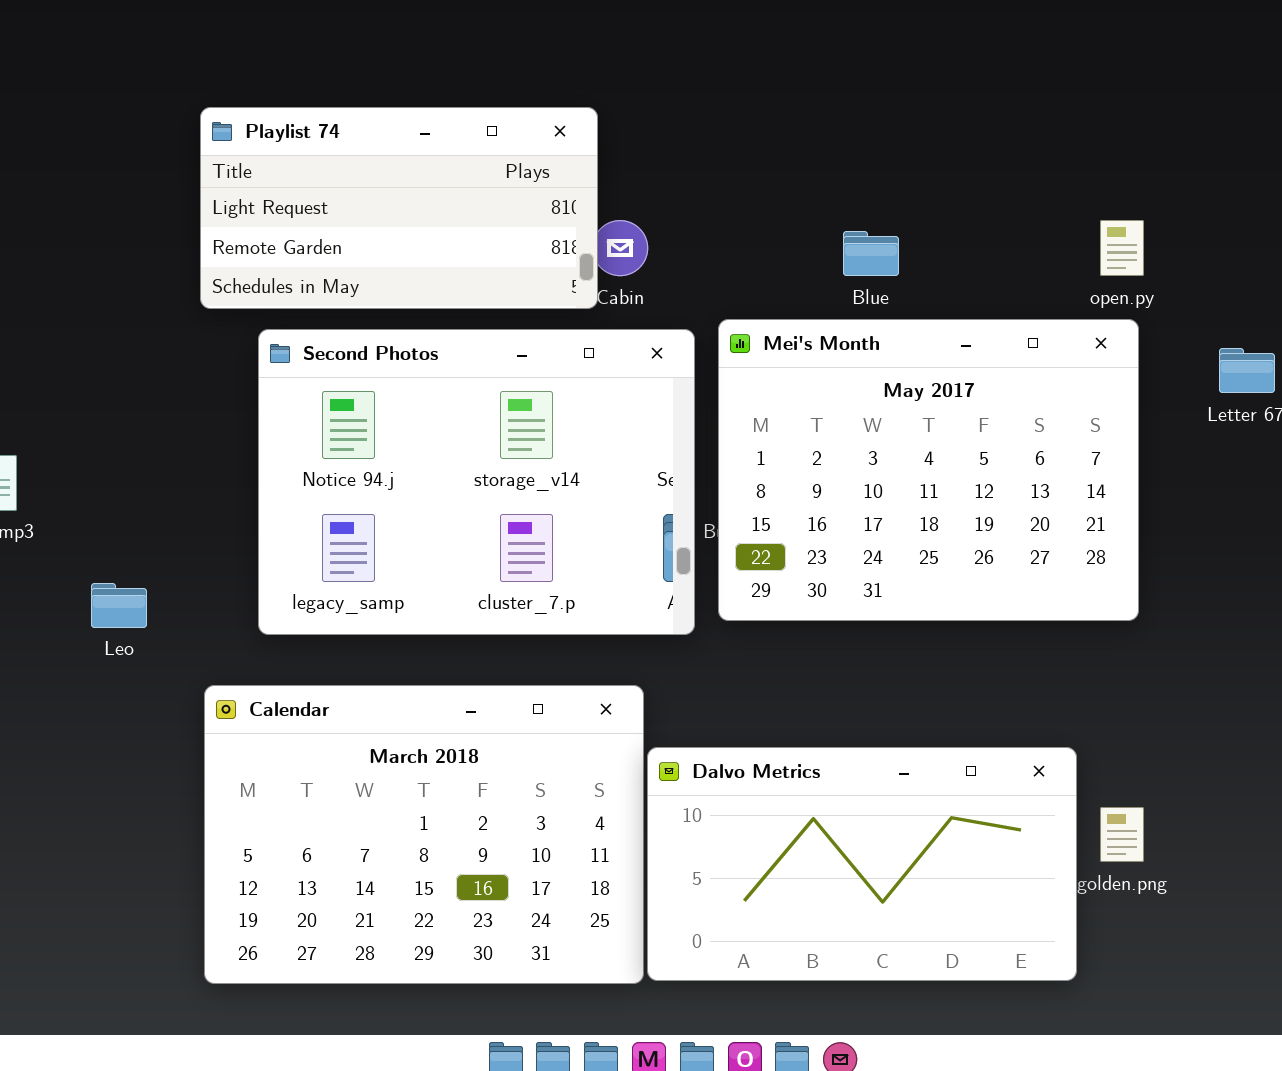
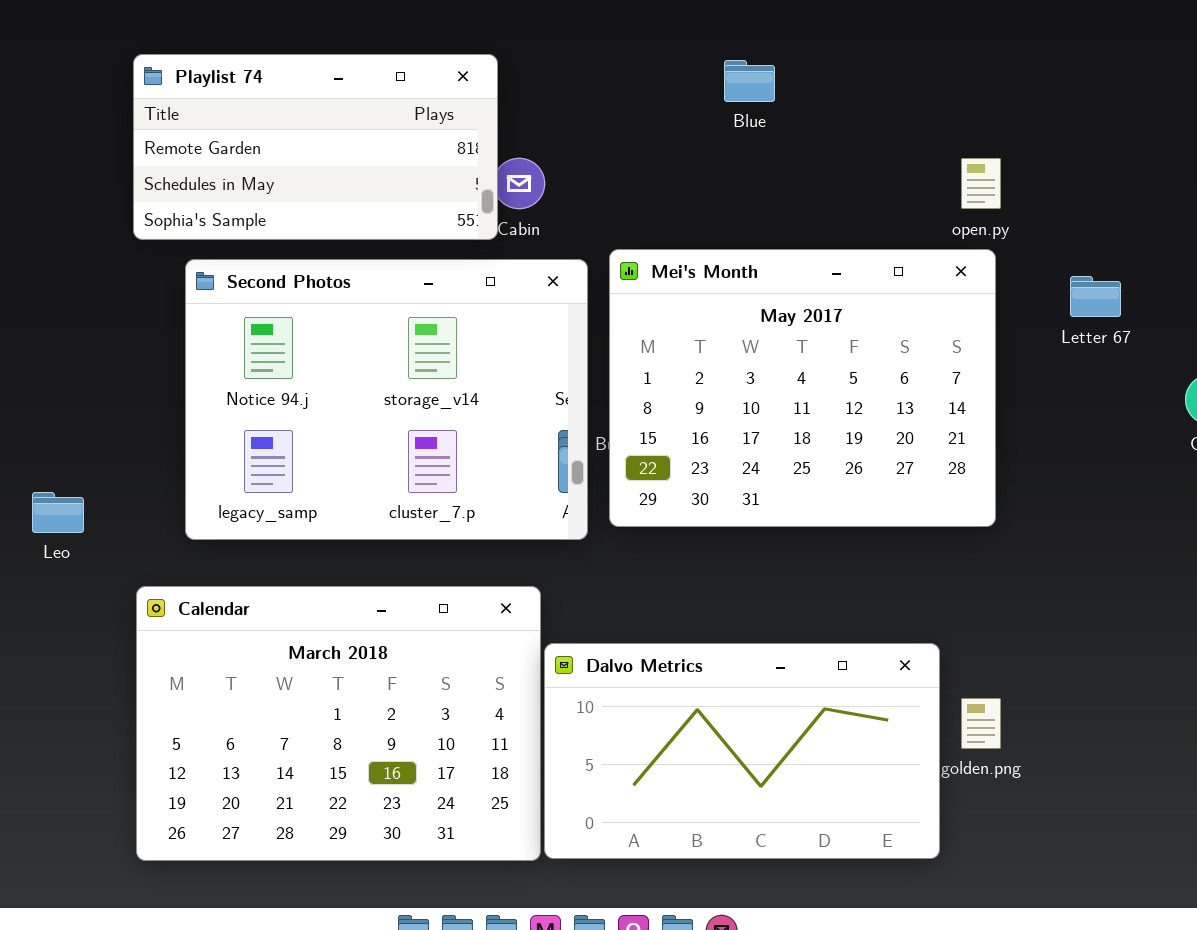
Playlist 74: [200,107,598,309] -> [133,54,498,240], scrolled down 1 row
Blue: [843,231,899,276] -> [724,60,775,102], moved

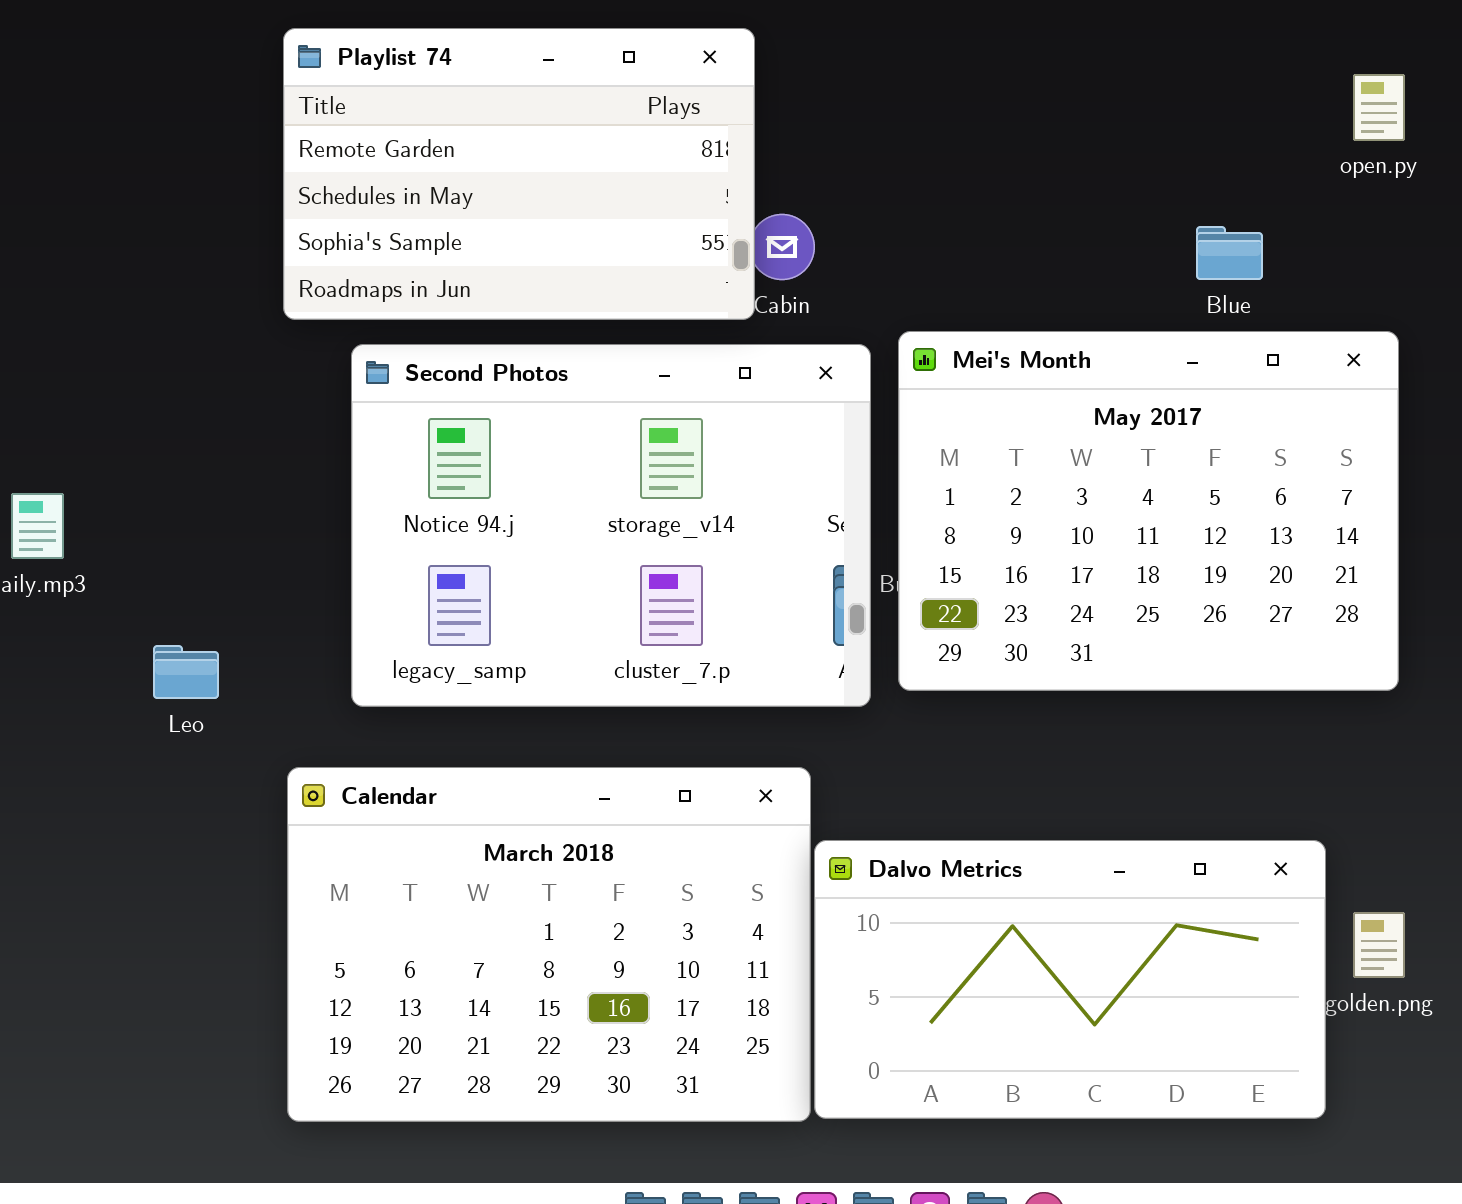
Playlist 74: [133,54,498,240] -> [283,28,755,320], resized
Blue: [724,60,775,102] -> [1196,226,1263,280], moved
open.py: [961,158,1001,209] -> [1353,74,1405,141], moved

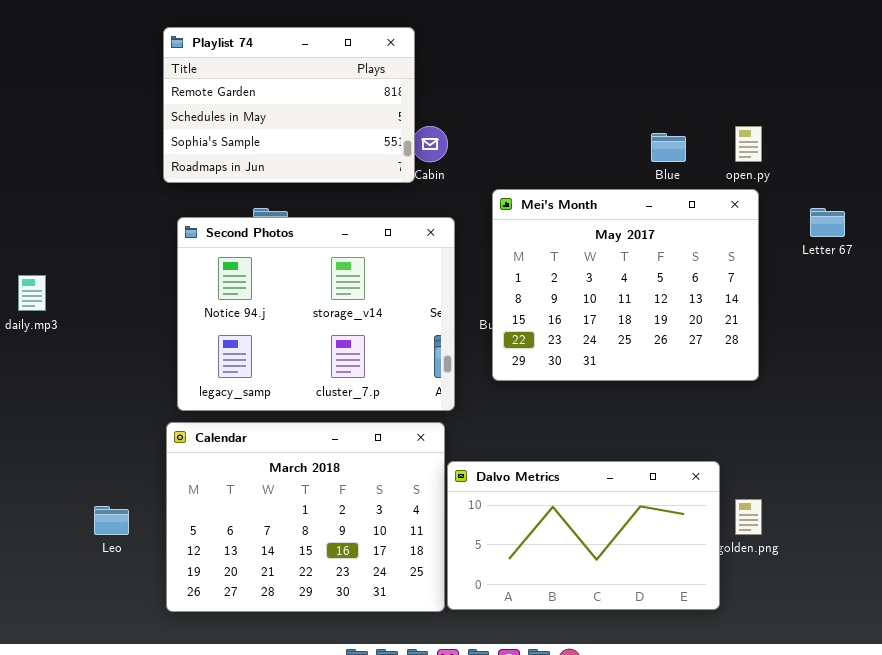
open.py: [1353,74,1405,141] -> [735,126,762,162], moved
Second Photos: [351,344,871,707] -> [177,217,455,411], moved
Leo: [153,645,219,699] -> [94,506,129,535], moved

